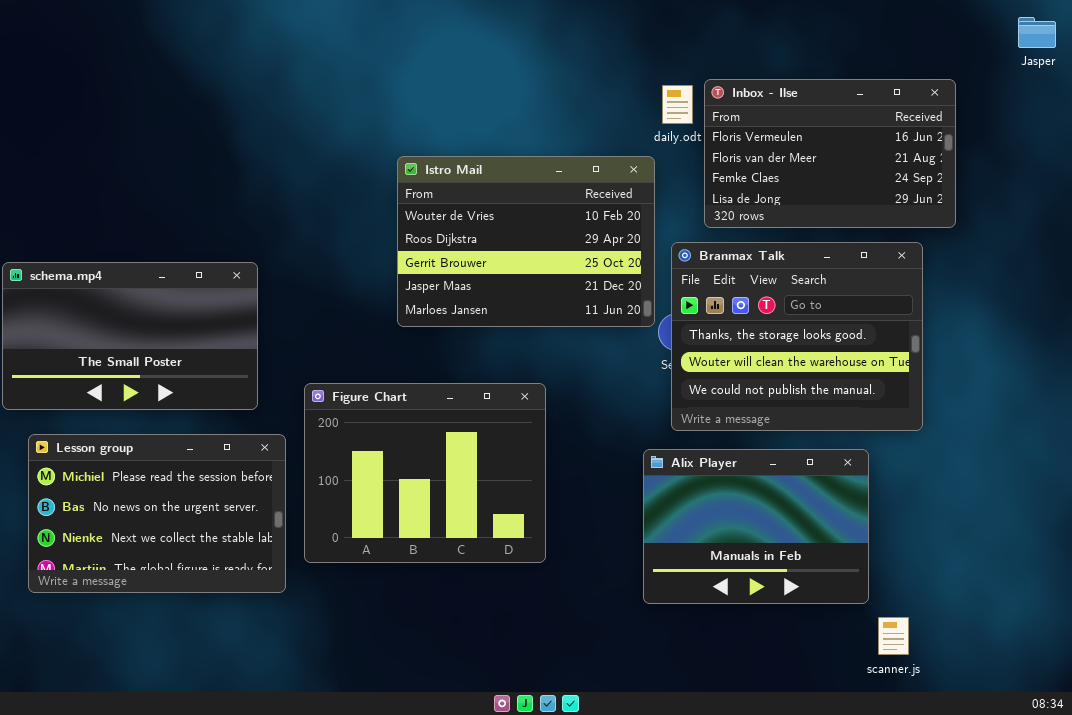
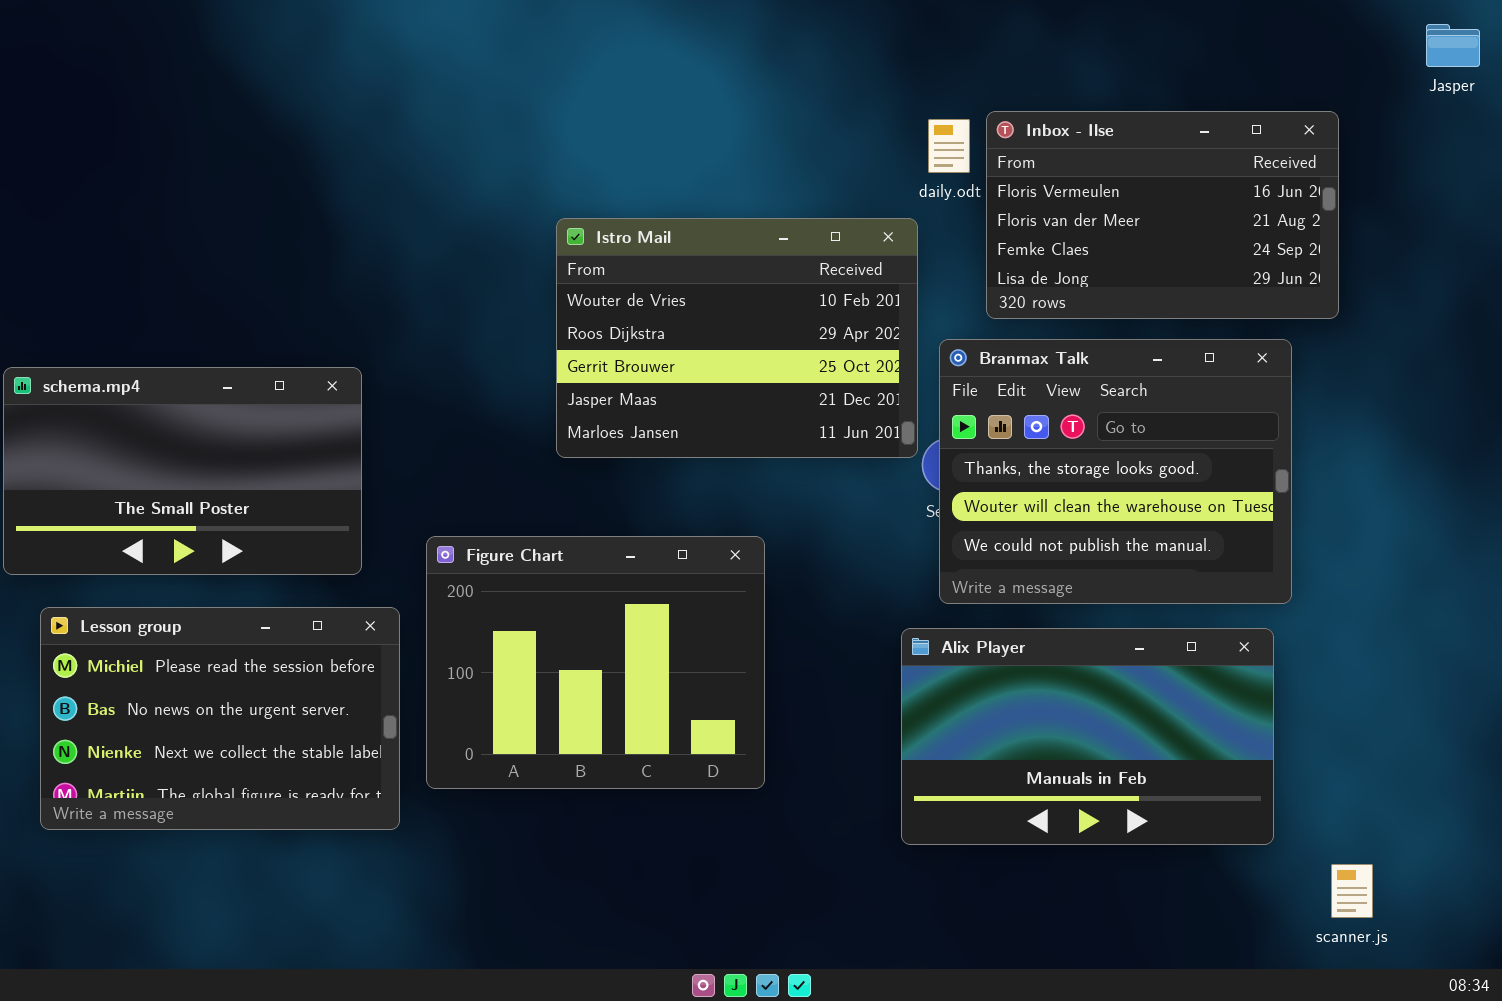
Alix Player: [643,449,869,604] -> [901,628,1274,845], resized
scanner.js: [878,617,909,655] -> [1331,864,1373,918], moved

